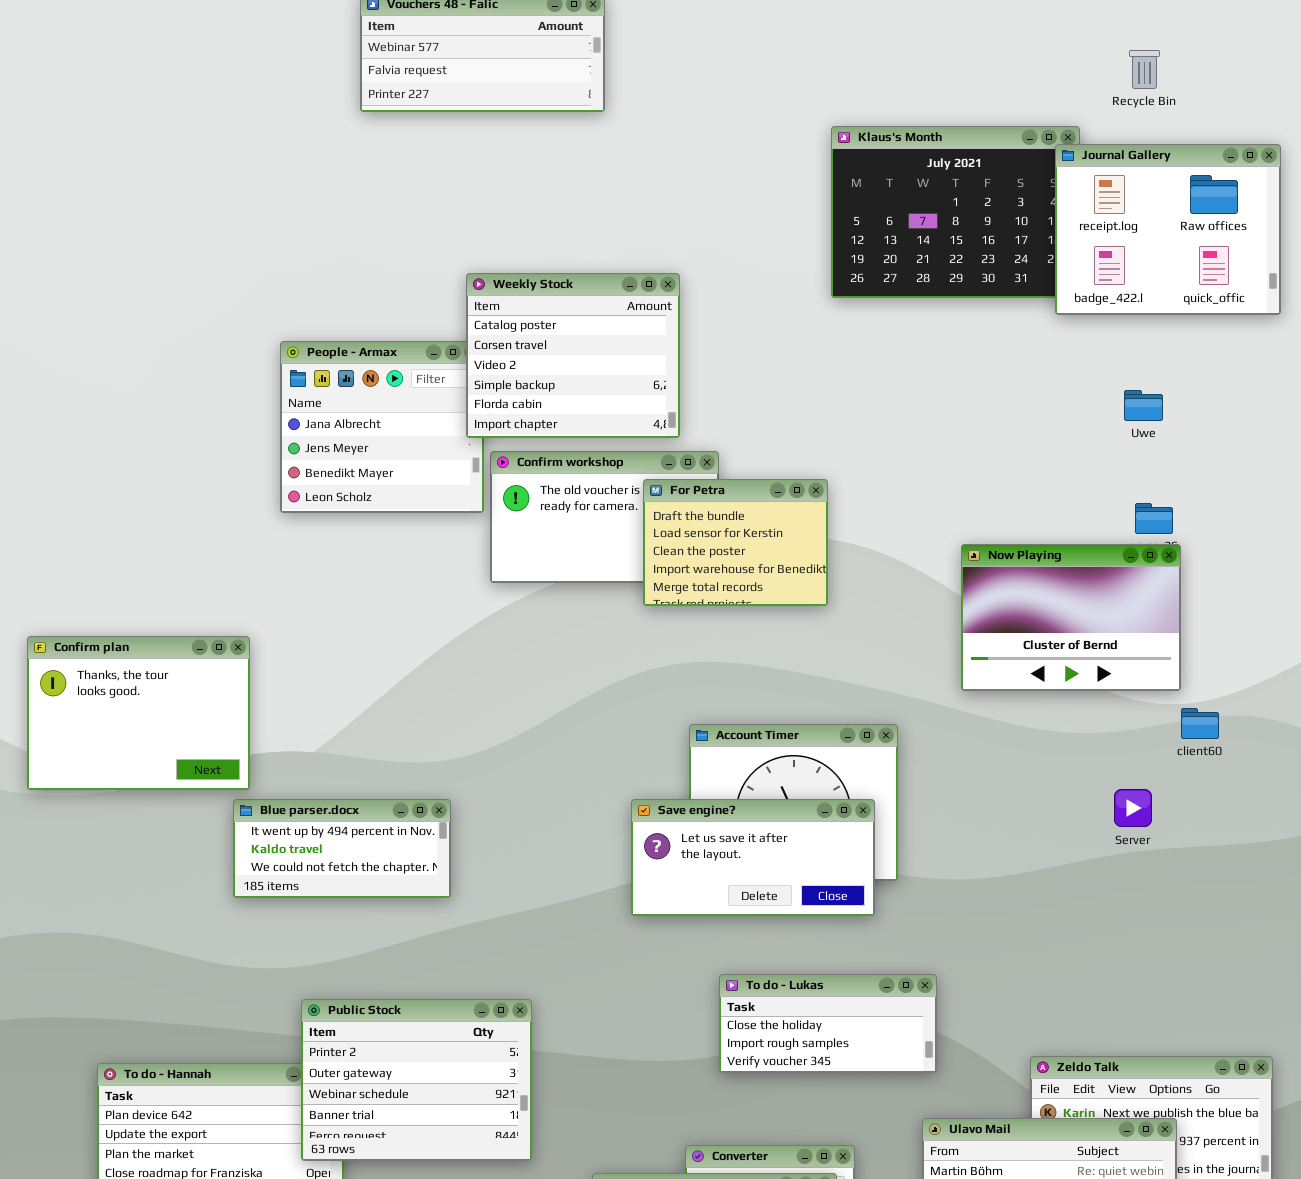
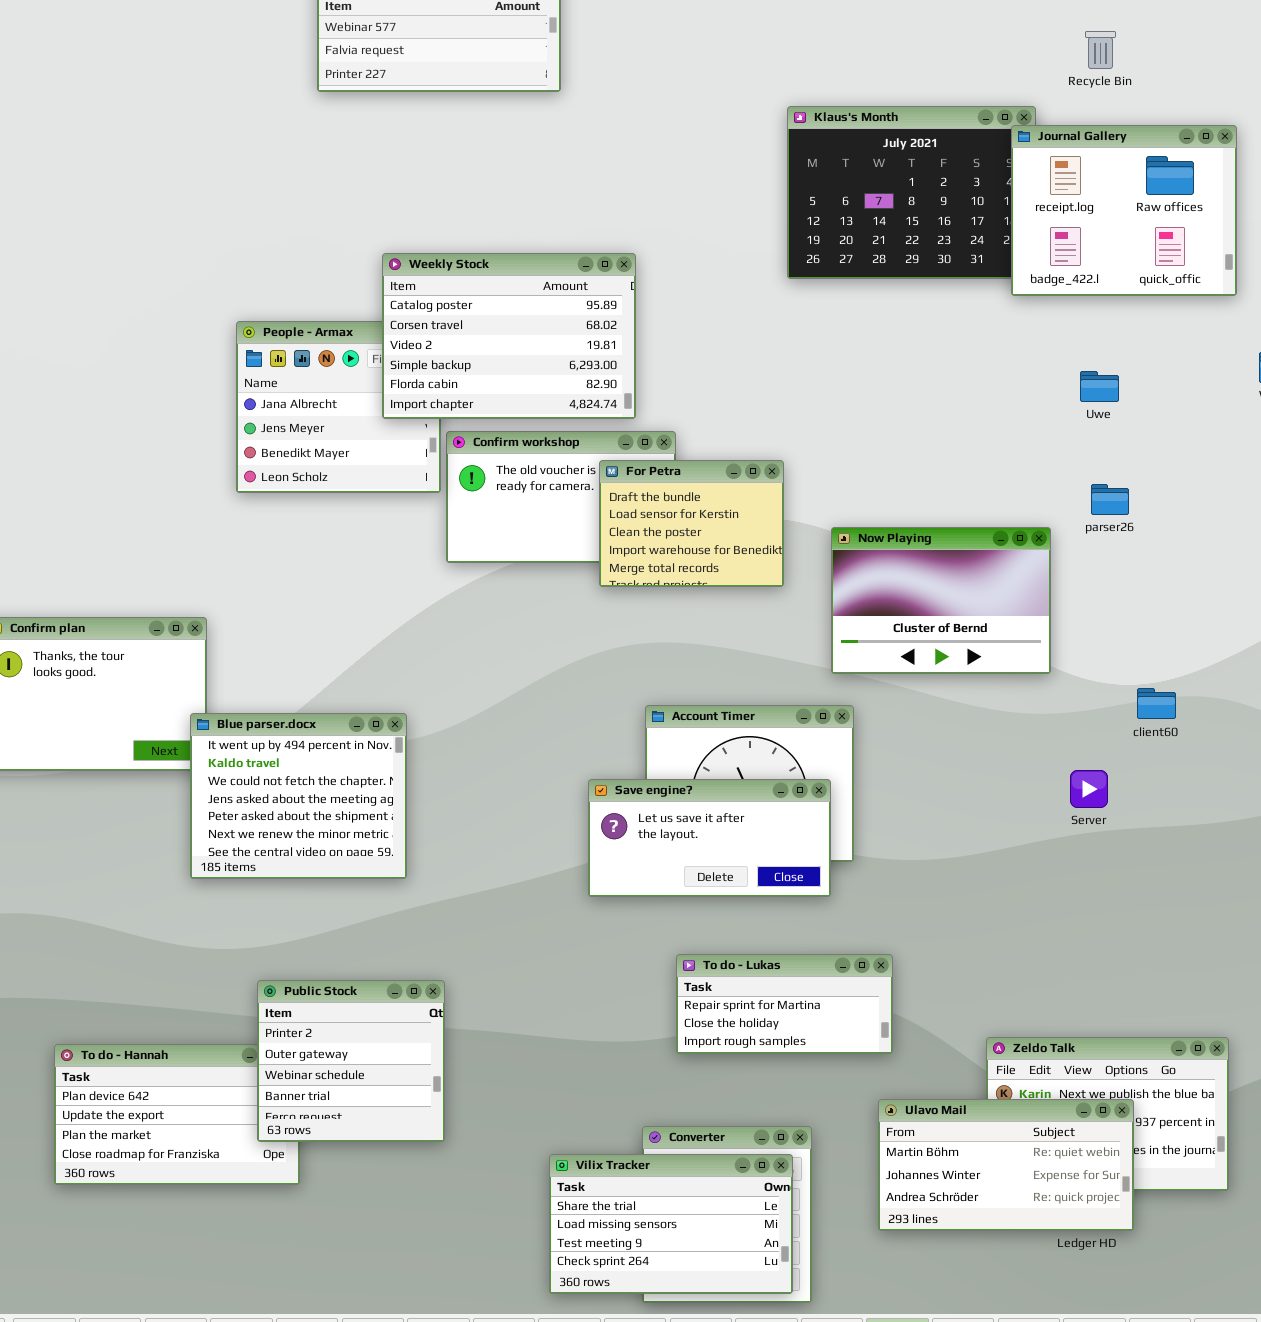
Weekly Stock: [466,273,680,438] -> [382,253,636,419], resized
Now Playing: [961,544,1181,691] -> [831,527,1051,674], moved
Blue parser.docx: [233,799,451,898] -> [190,713,407,879], resized
To do - Lukas: [719,974,937,1073] -> [676,954,893,1054], scrolled up 1 row
Public Stock: [301,999,532,1161] -> [257,980,445,1142], resized

